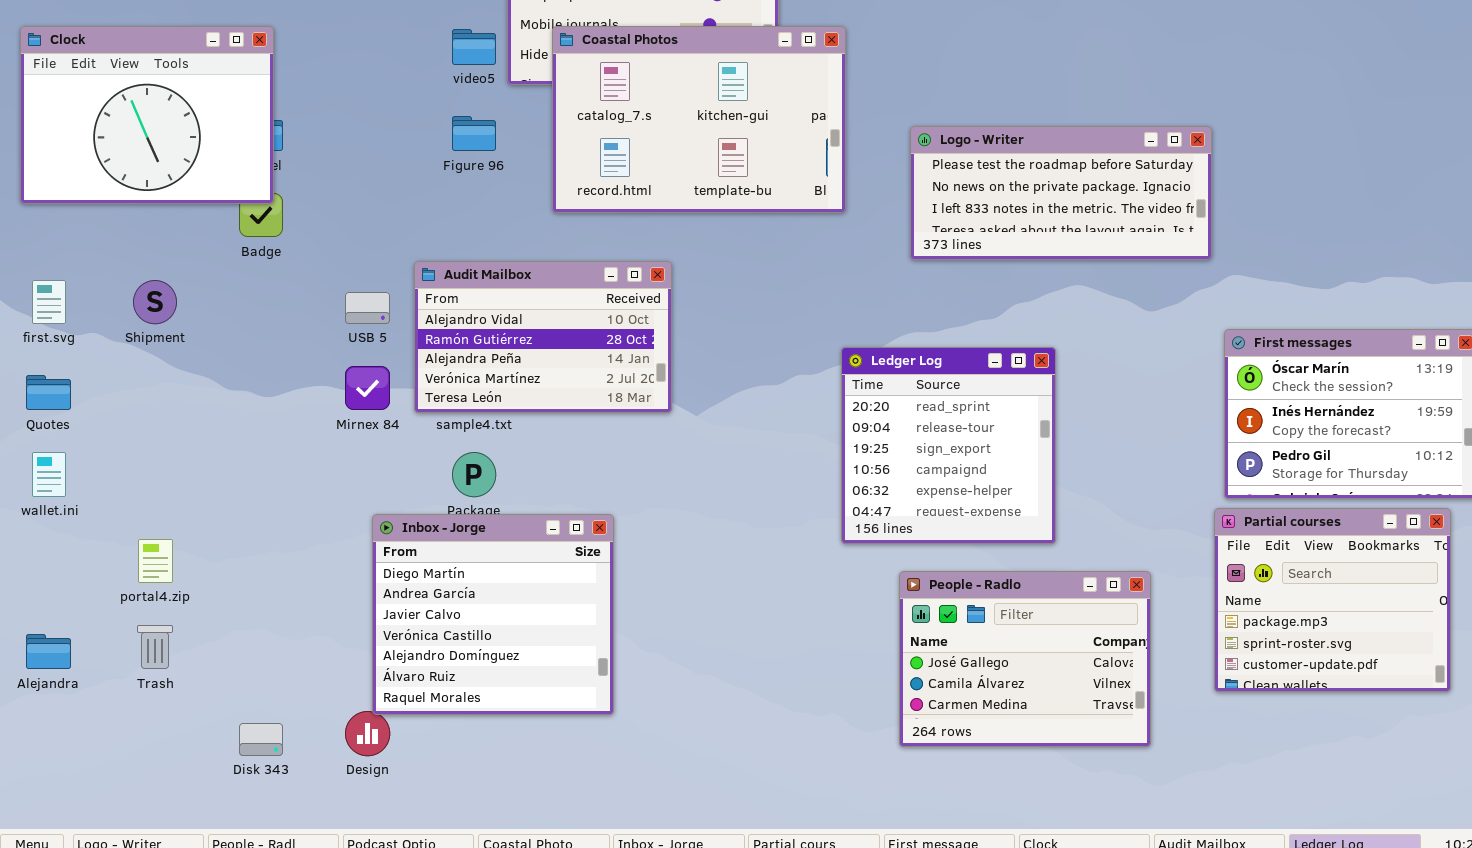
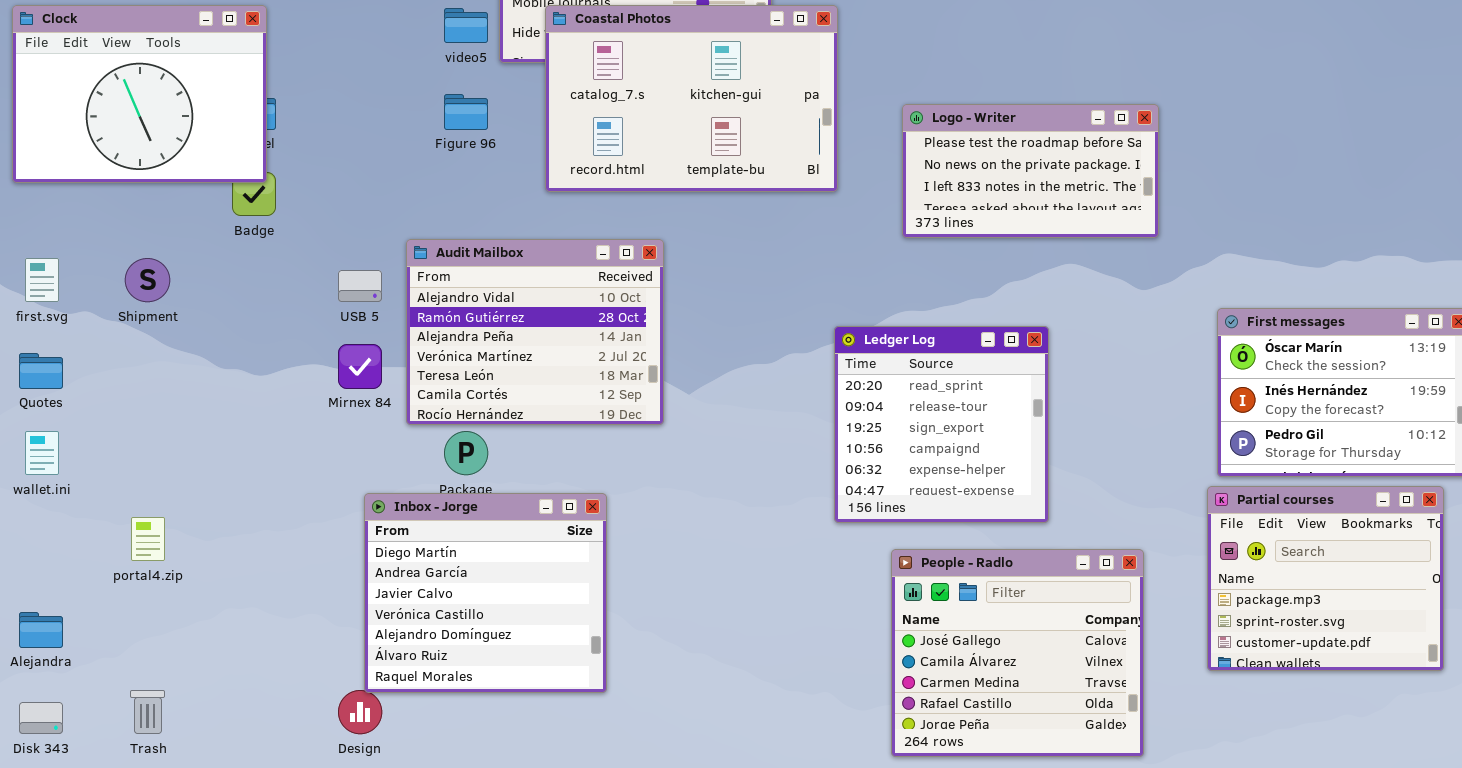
Logo - Writer: [910,126,1212,260] -> [902,104,1159,238], resized
Audit Mailbox: [414,261,672,413] -> [406,239,664,425], resized
People - Radlo: [899,571,1151,747] -> [891,549,1144,757], resized
Trash: [137,625,173,669] -> [130,690,165,734], moved
Disk 343: [239,723,283,756] -> [19,702,63,734], moved

